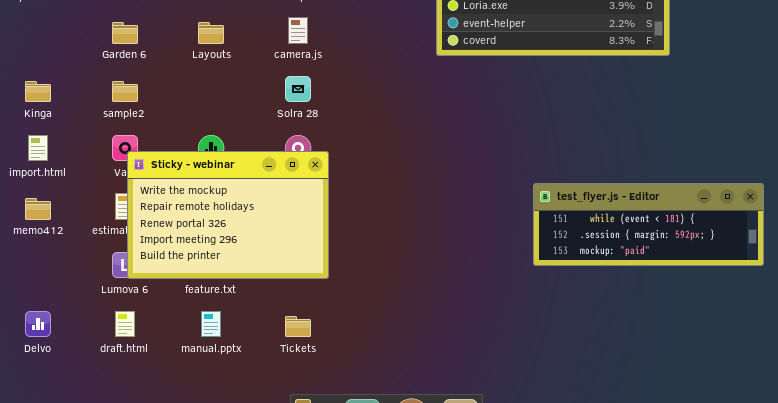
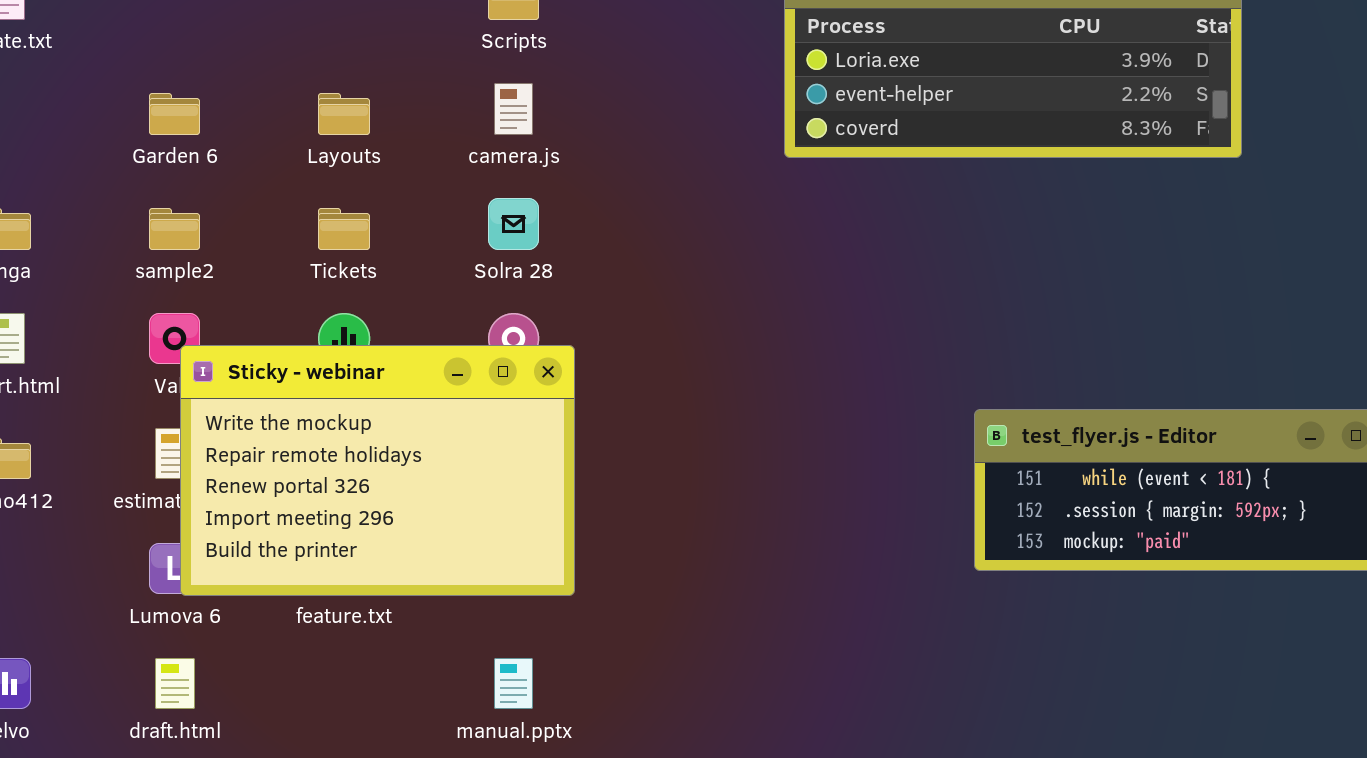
manual.pptx: [201,311,221,337] -> [494,658,533,709], moved
Tickets: [285,316,311,337] -> [318,208,370,250], moved

